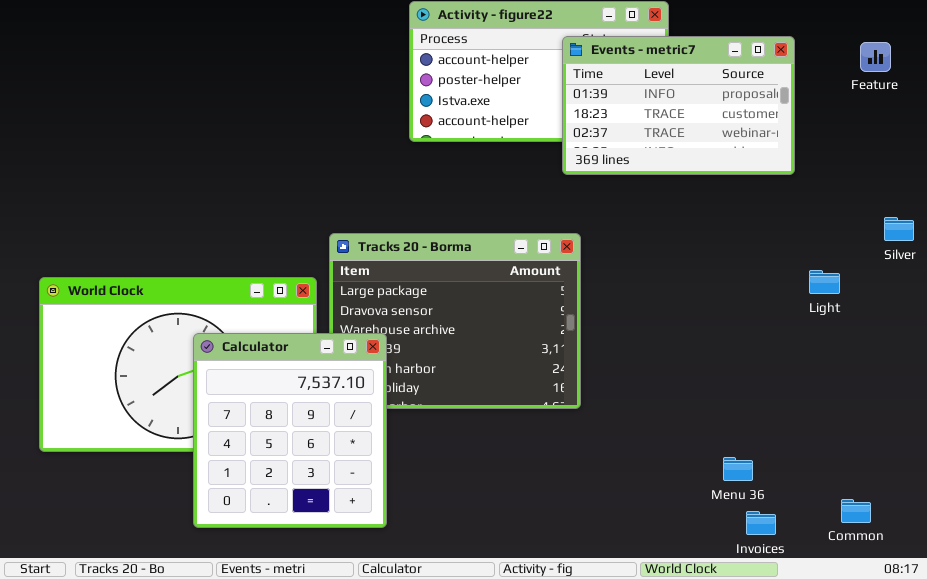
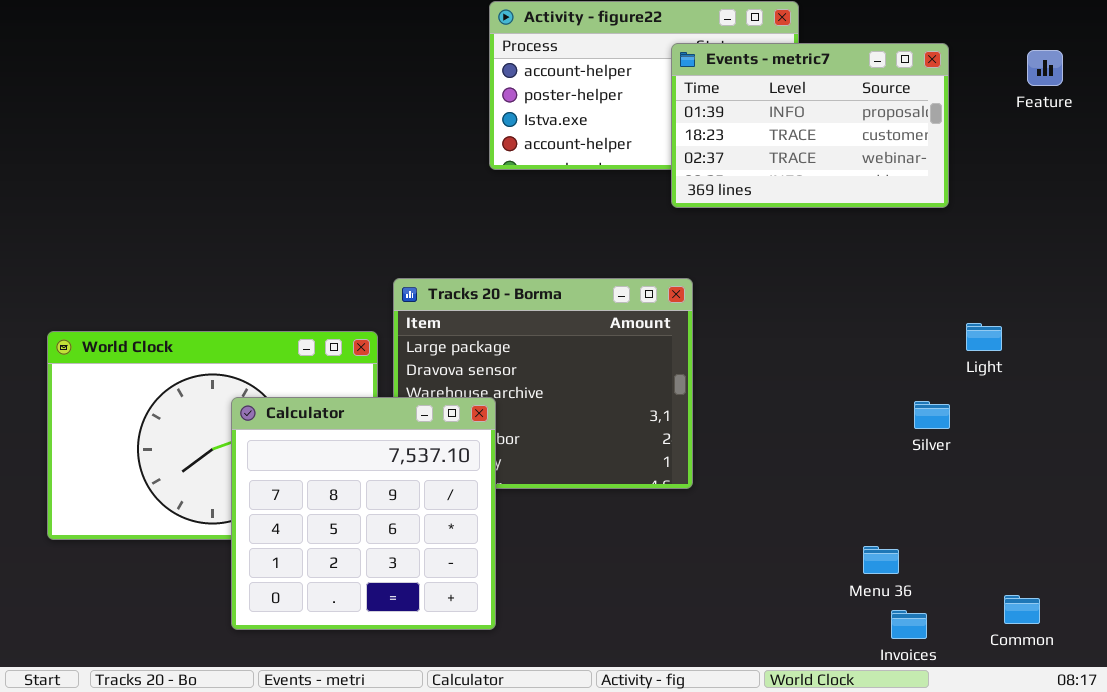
Silver: [884,217,914,241] -> [914,401,950,429], moved
Calculator: [193,333,387,528] -> [231,397,496,630], resized

